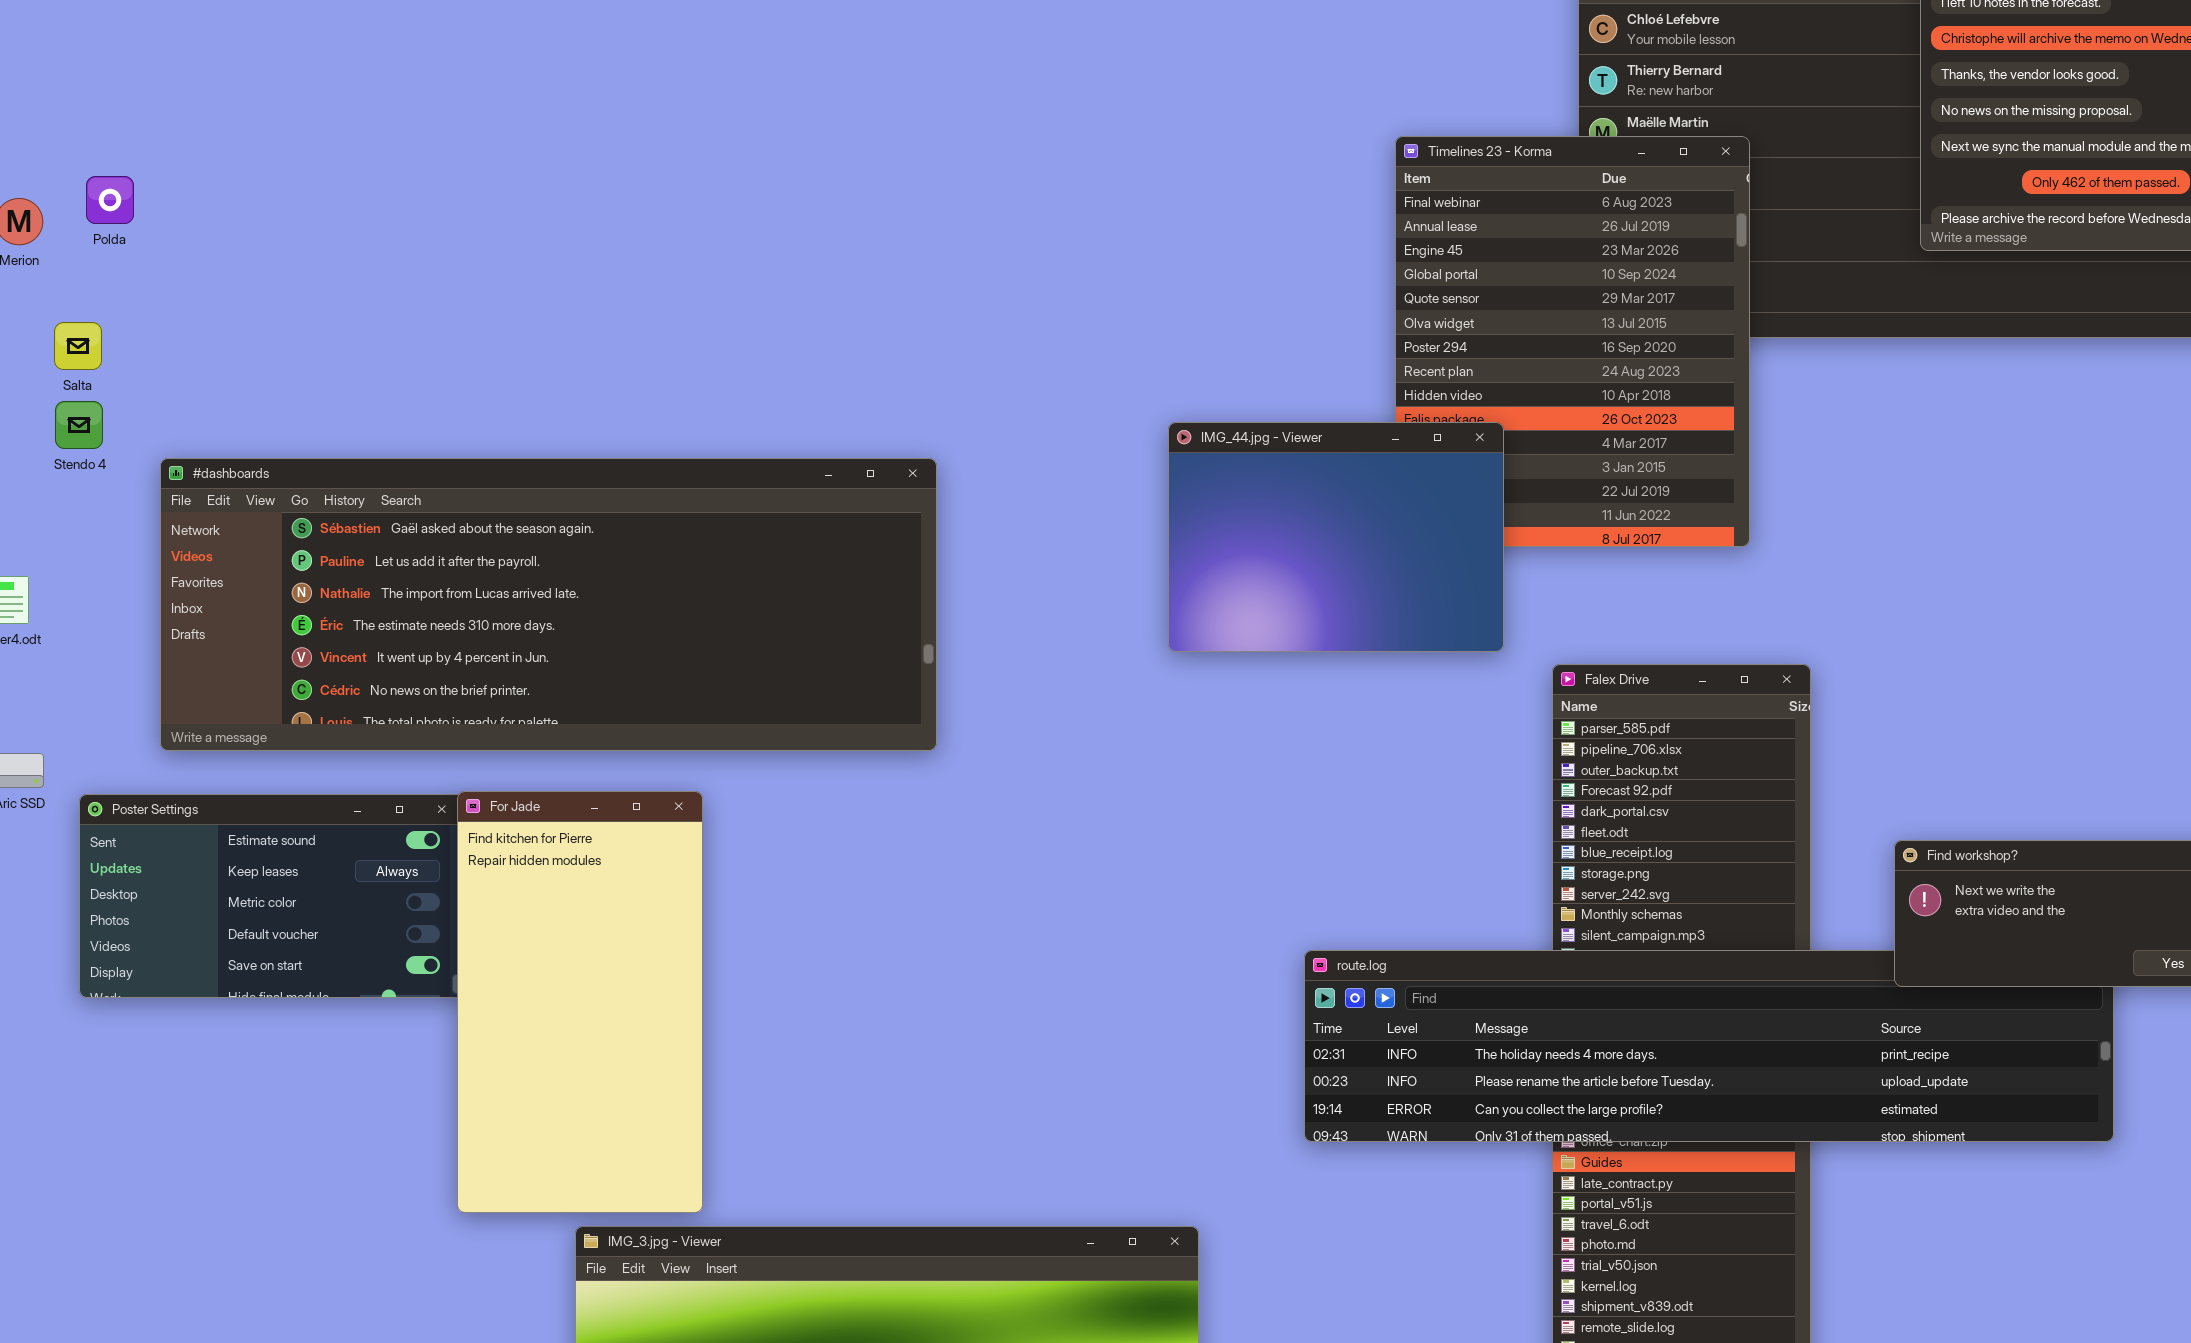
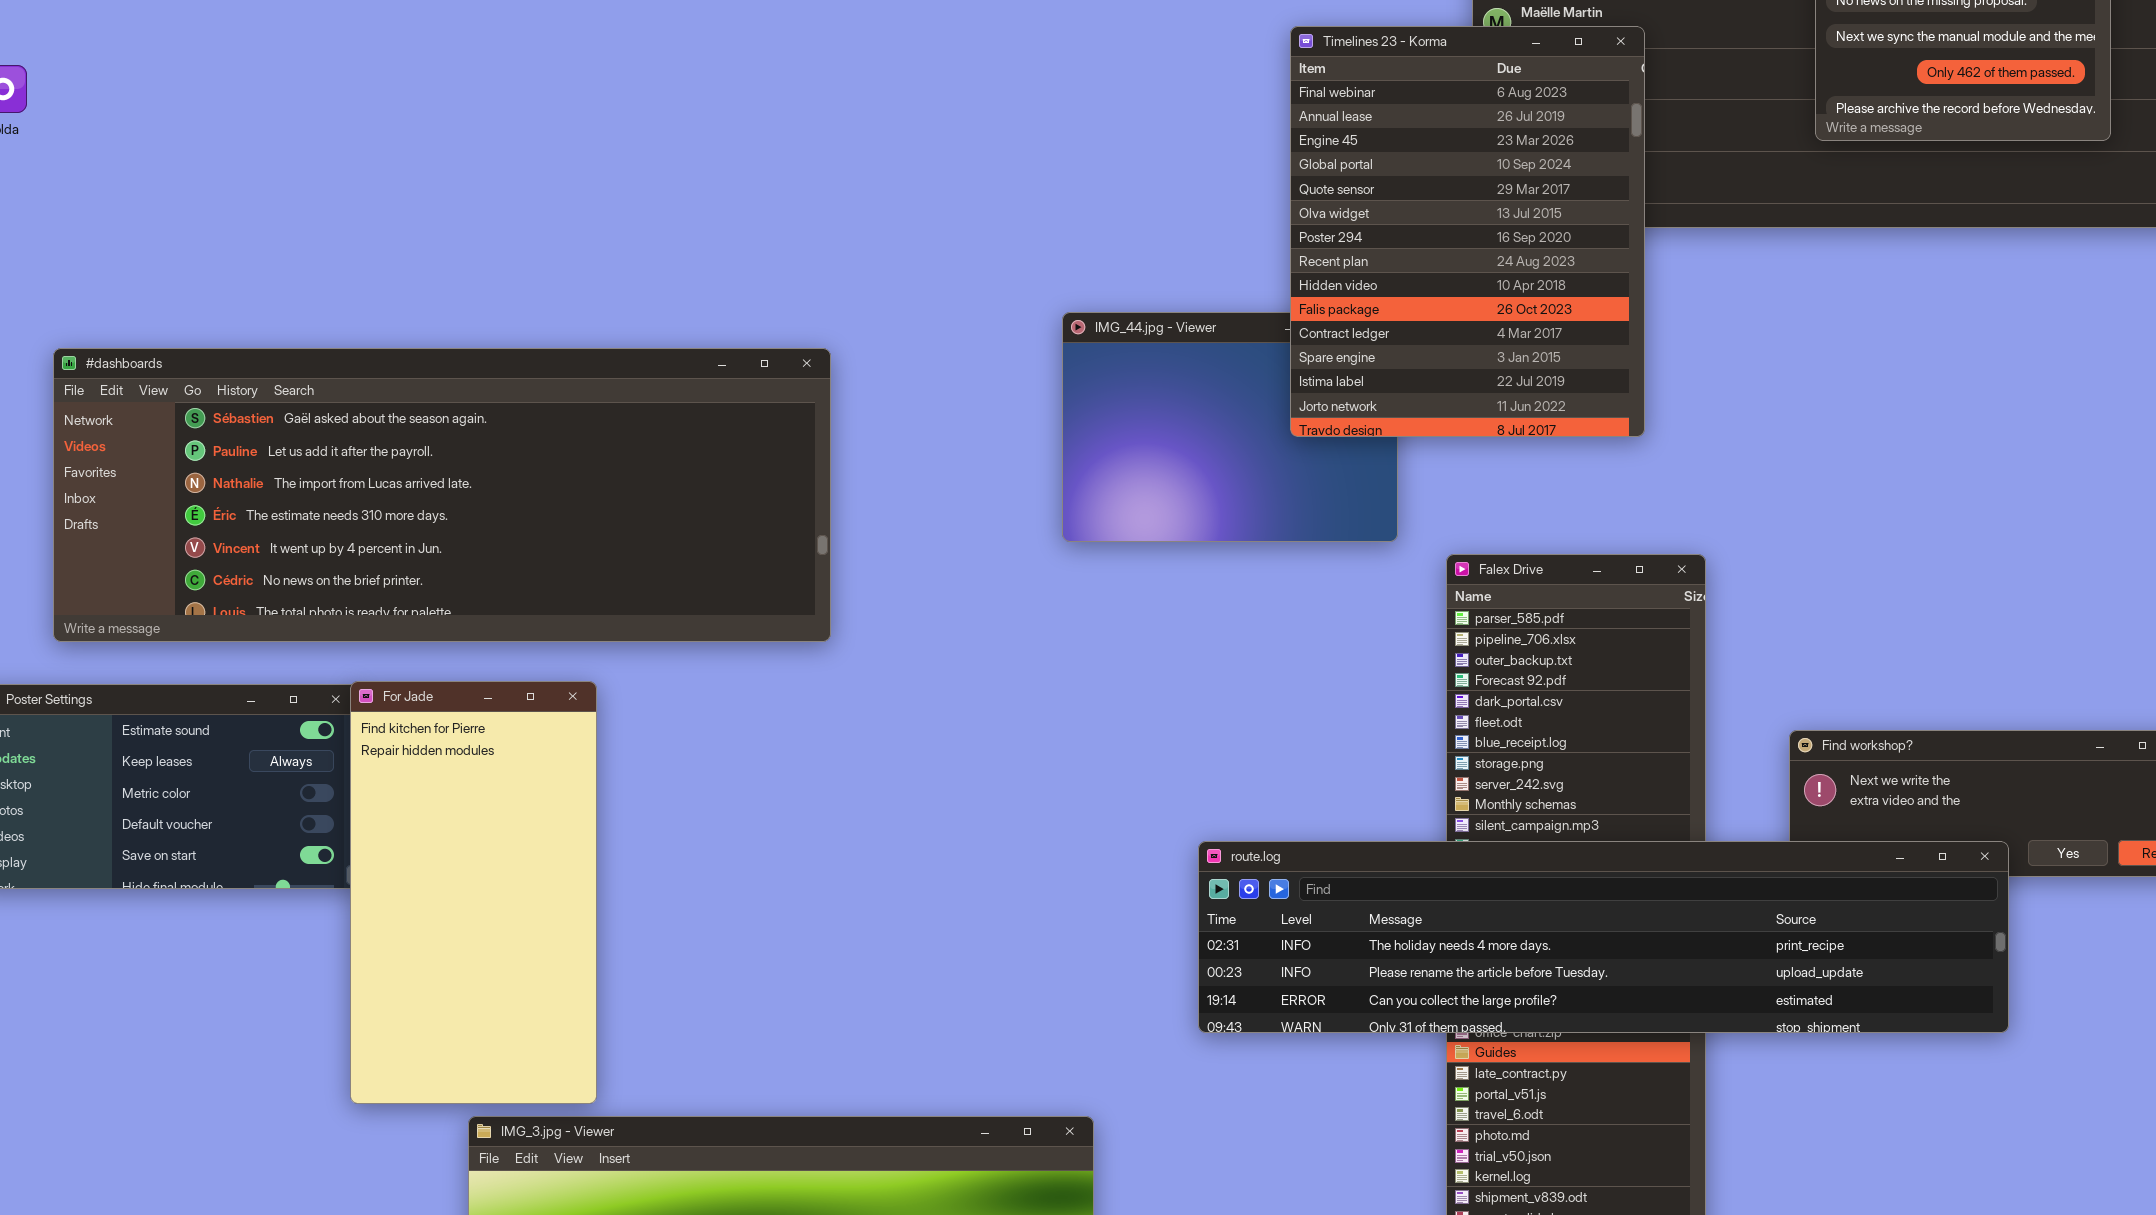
Timelines 23 - Korma: [1395,136,1750,547] -> [1290,26,1645,437], raised
route.log: [1304,950,2114,1142] -> [1198,841,2009,1033], raised

